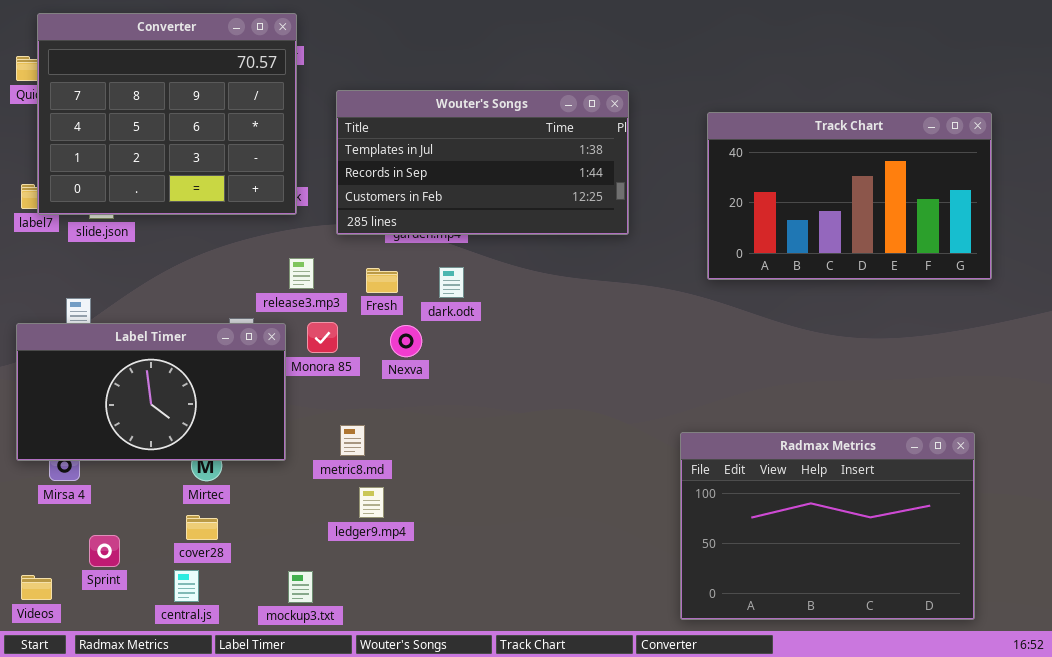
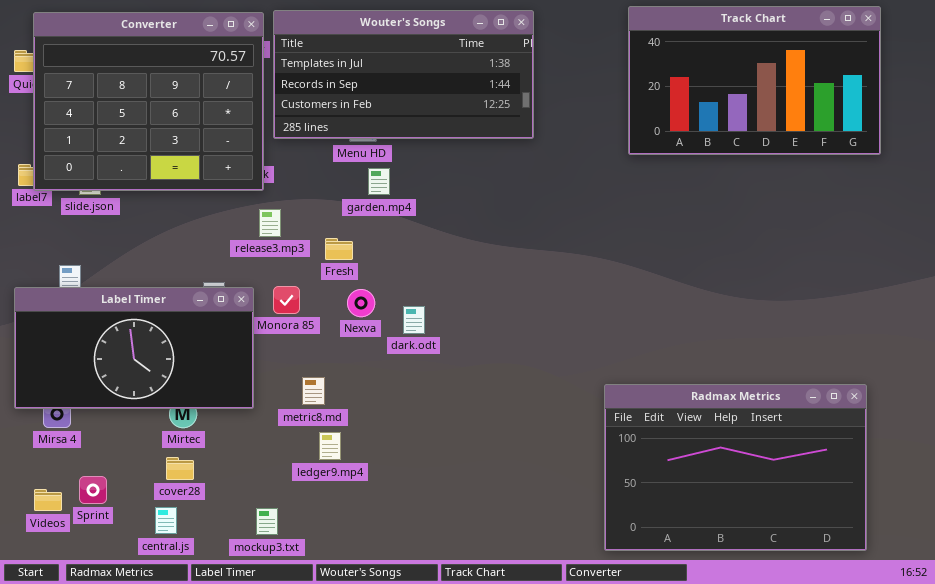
Wouter's Songs: [336,90,629,235] -> [273,10,534,139], moved
Track Chart: [707,112,992,280] -> [628,6,881,155], moved
release3.mp3: [289,258,314,289] -> [259,209,281,237], moved
dark.odt: [439,267,464,298] -> [403,306,425,334], moved
Videos: [21,575,52,600] -> [34,489,62,511], moved

